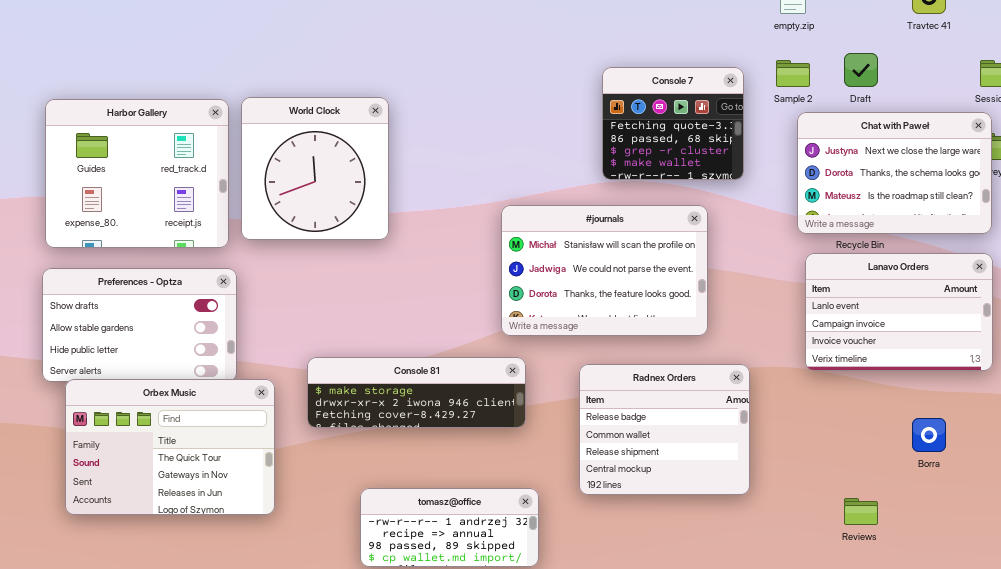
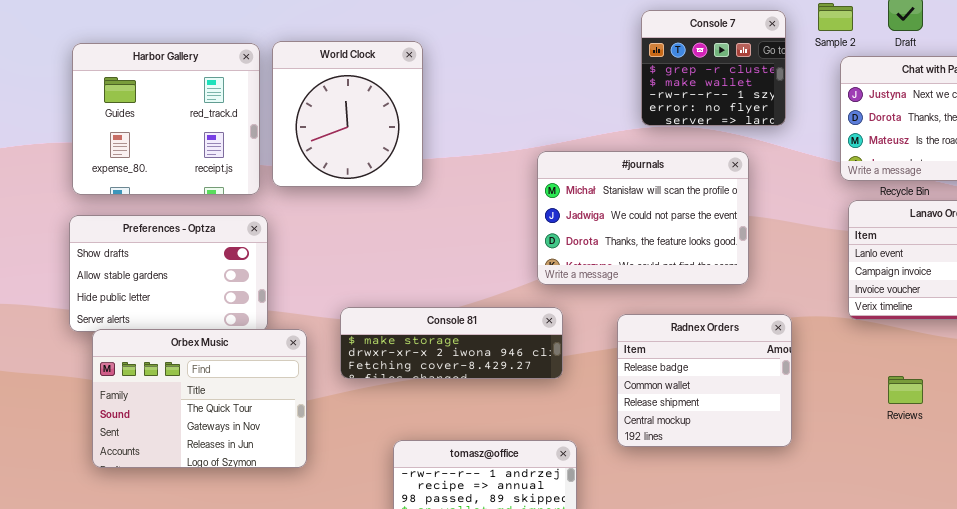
Console 7: [602,67,744,180] -> [641,10,786,126], scrolled down 2 rows
Reviews: [844,498,878,525] -> [888,376,923,404], moved

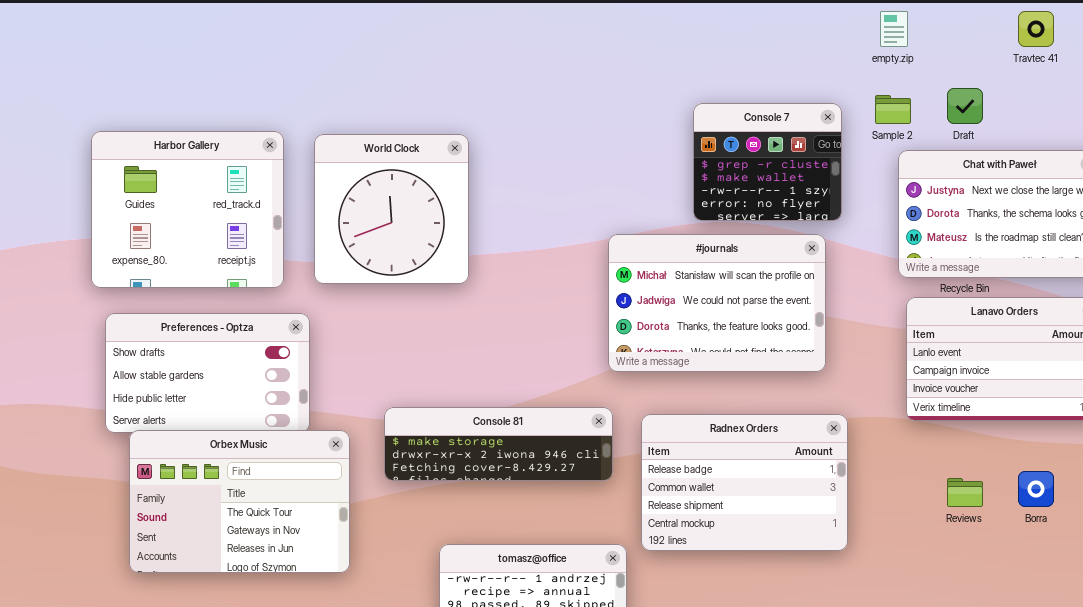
Harbor Gallery: [72,43,260,195] -> [91,131,284,288], moved
#journals: [537,151,749,285] -> [608,234,826,372], moved
Radnex Orders: [617,314,792,447] -> [641,414,848,551], resized

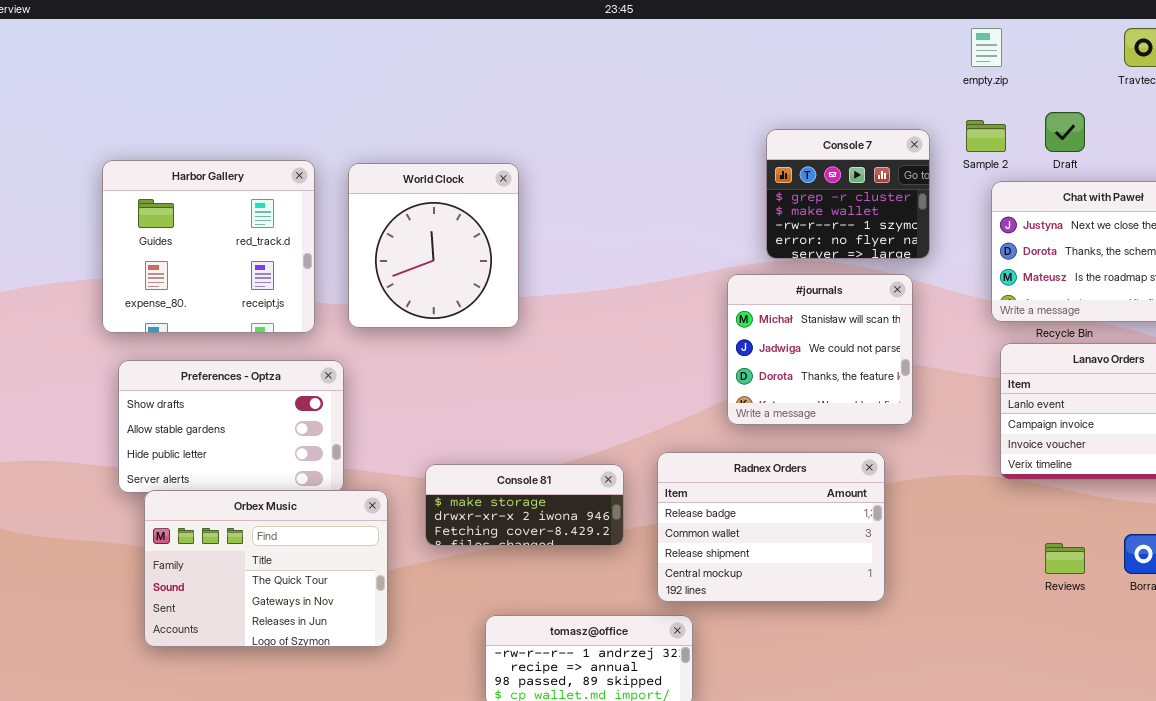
#journals: [608,234,826,372] -> [727,274,913,425], resized
Console 81: [384,407,613,481] -> [425,464,624,546], resized
Radnex Orders: [641,414,848,551] -> [657,452,885,602], moved

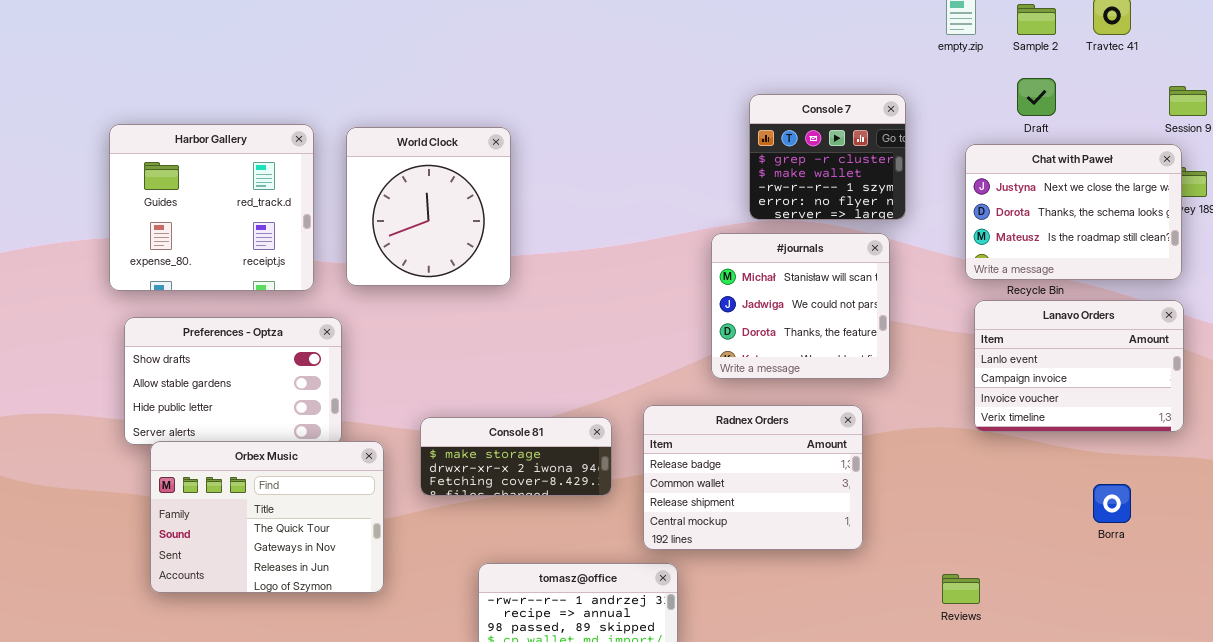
Sample 2: [966,120,1006,152] -> [1017,4,1056,35], moved
Reviews: [1045,543,1085,574] -> [942,574,980,604], moved

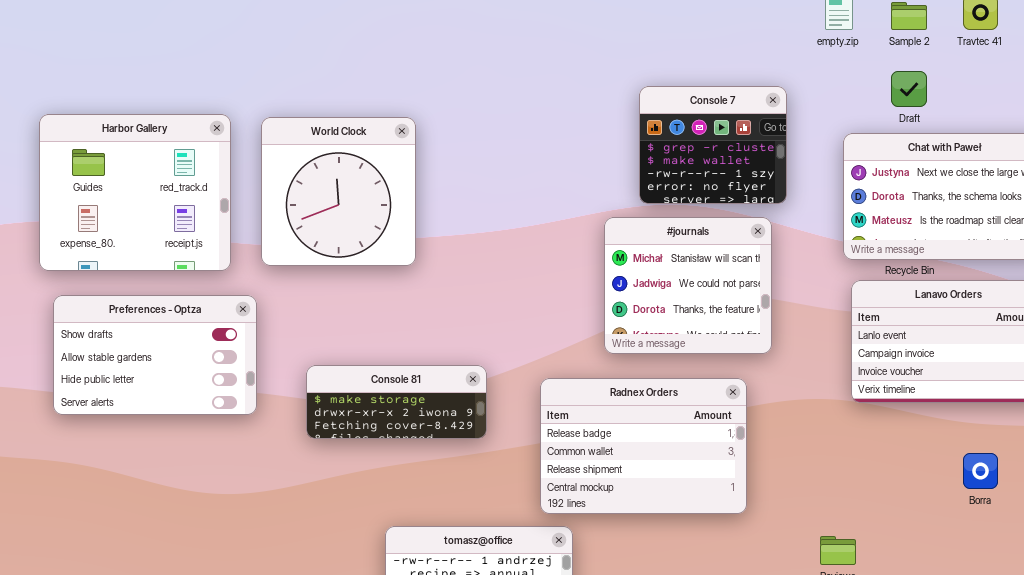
Console 81: [420,417,612,496] -> [306,365,487,439], moved
Orbex Music: [150,441,384,593] -> none, closed

